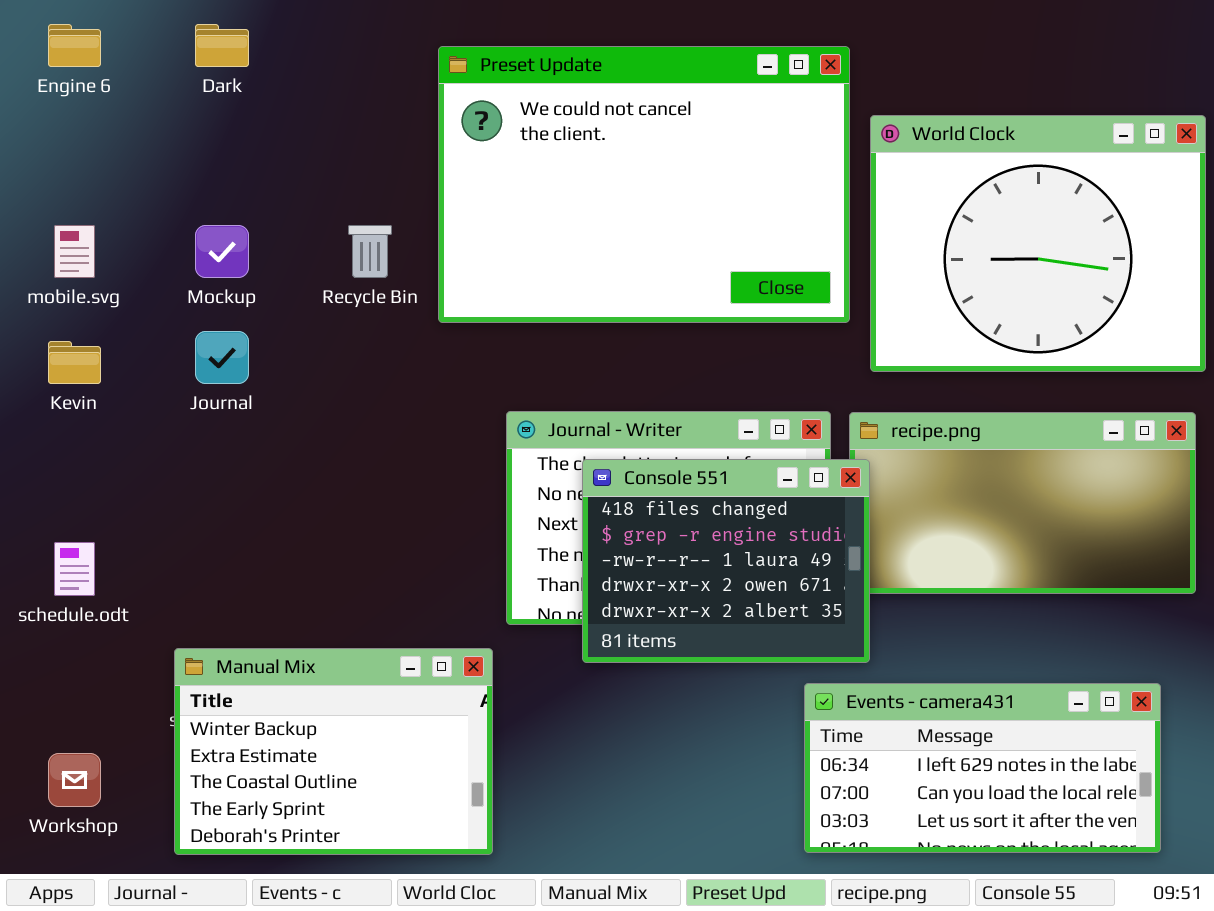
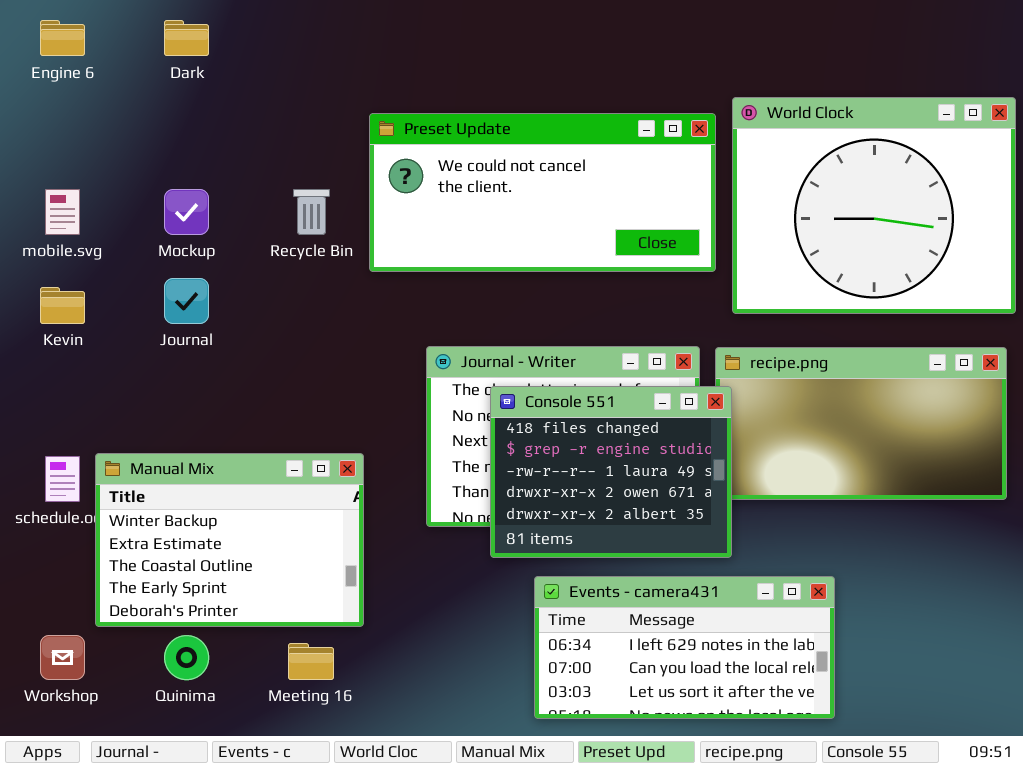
Preset Update: [438,46,850,323] -> [369,113,716,272], resized
Manual Mix: [174,648,493,855] -> [95,453,364,627], moved
Events - camera431: [804,683,1161,853] -> [534,576,835,719], moved

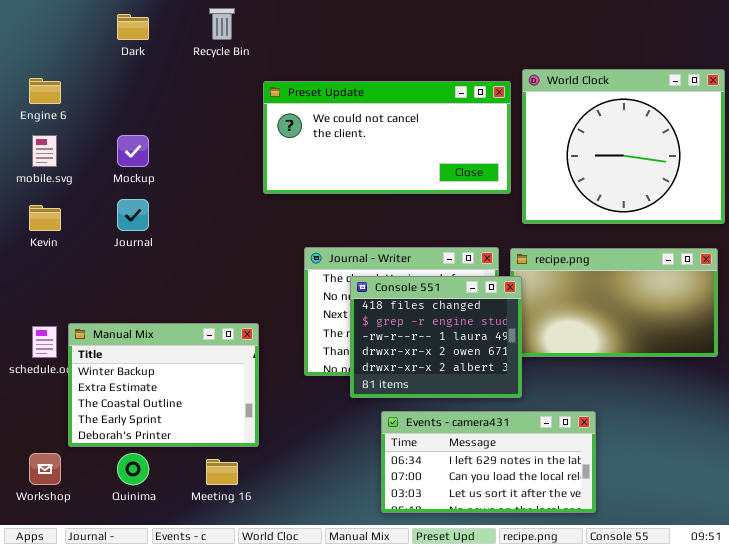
Engine 6: [40,20,85,56] -> [29,78,61,104], moved
Recycle Bin: [293,189,330,235] -> [209,8,235,40], moved

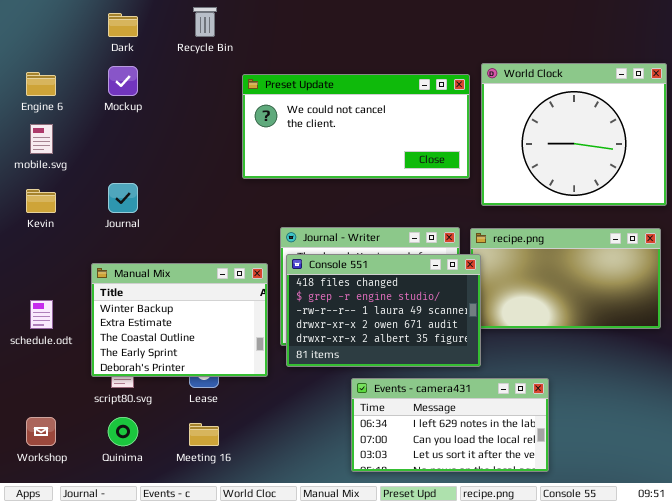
Mockup: [117,135,149,167] -> [108,66,138,96], moved
Console 551: [350,276,522,398] -> [286,254,481,367], resized
Manual Mix: [68,323,259,447] -> [91,263,268,377], moved

